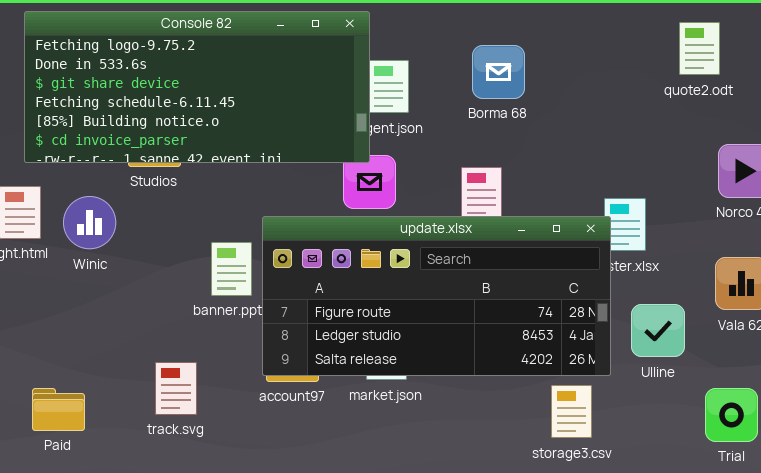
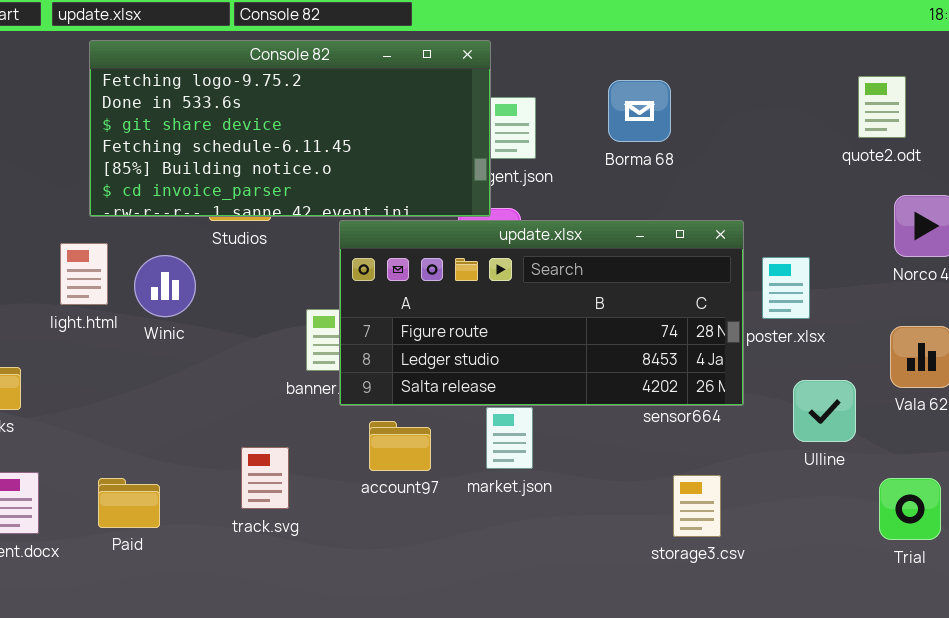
quote2.odt: [679,22,720,75] -> [858,76,906,138], moved
update.xlsx: [262,216,611,376] -> [339,220,744,406], moved
storage3.csv: [551,385,592,438] -> [673,475,721,537], moved

